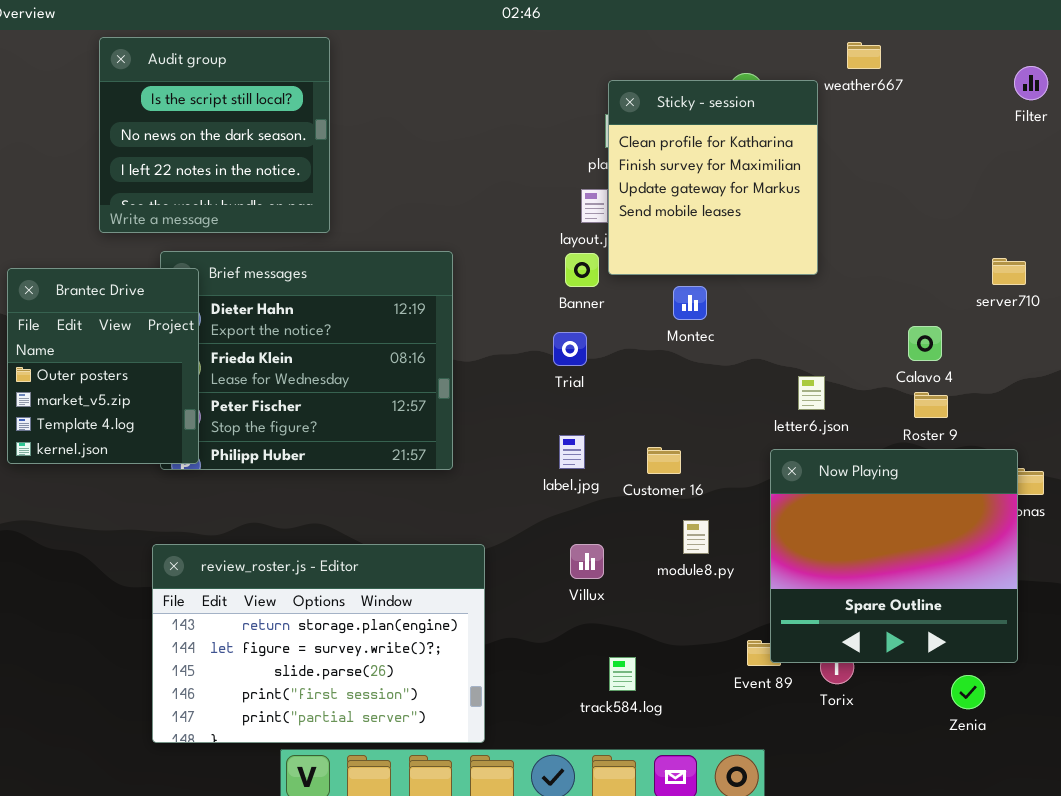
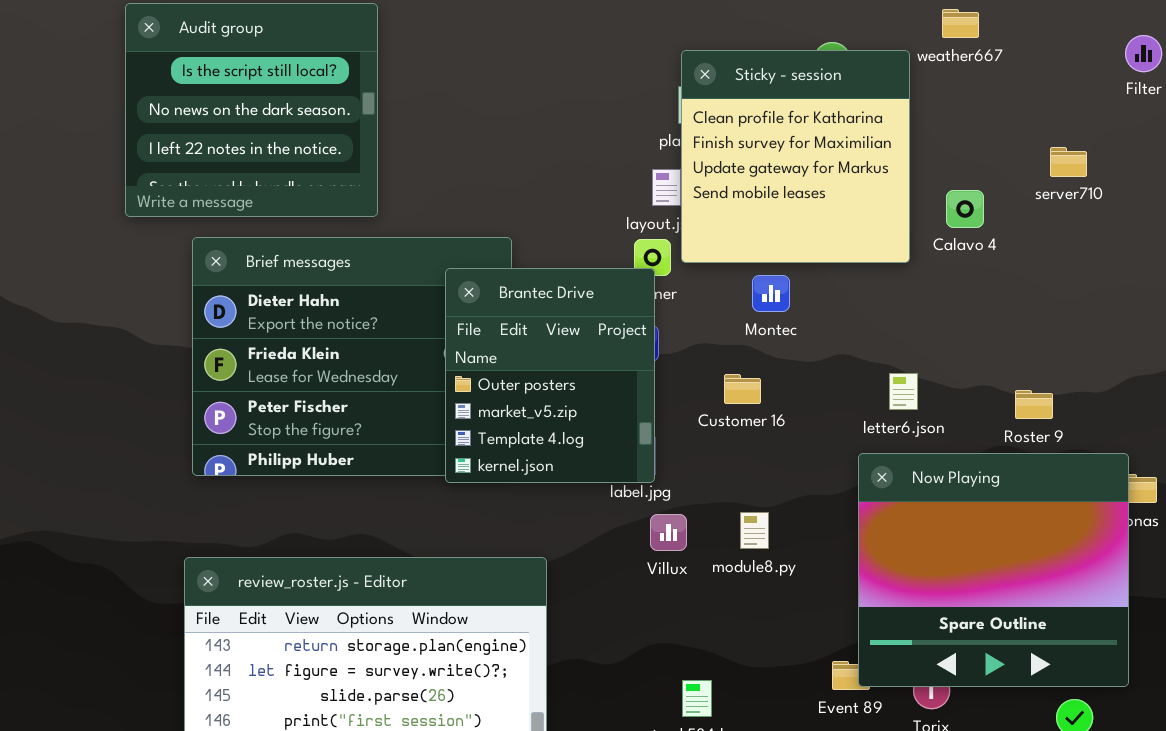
server710: [992,258,1026,285] -> [1050,147,1087,177], moved
Brantec Drive: [7,268,199,464] -> [445,268,655,483], moved
Calavo 4: [908,326,942,361] -> [946,190,984,228], moved
Customer 16: [647,447,681,474] -> [724,374,761,404], moved
module8.py: [683,520,709,554] -> [740,512,769,549], moved
Villux: [570,544,604,579] -> [650,514,687,551], moved

